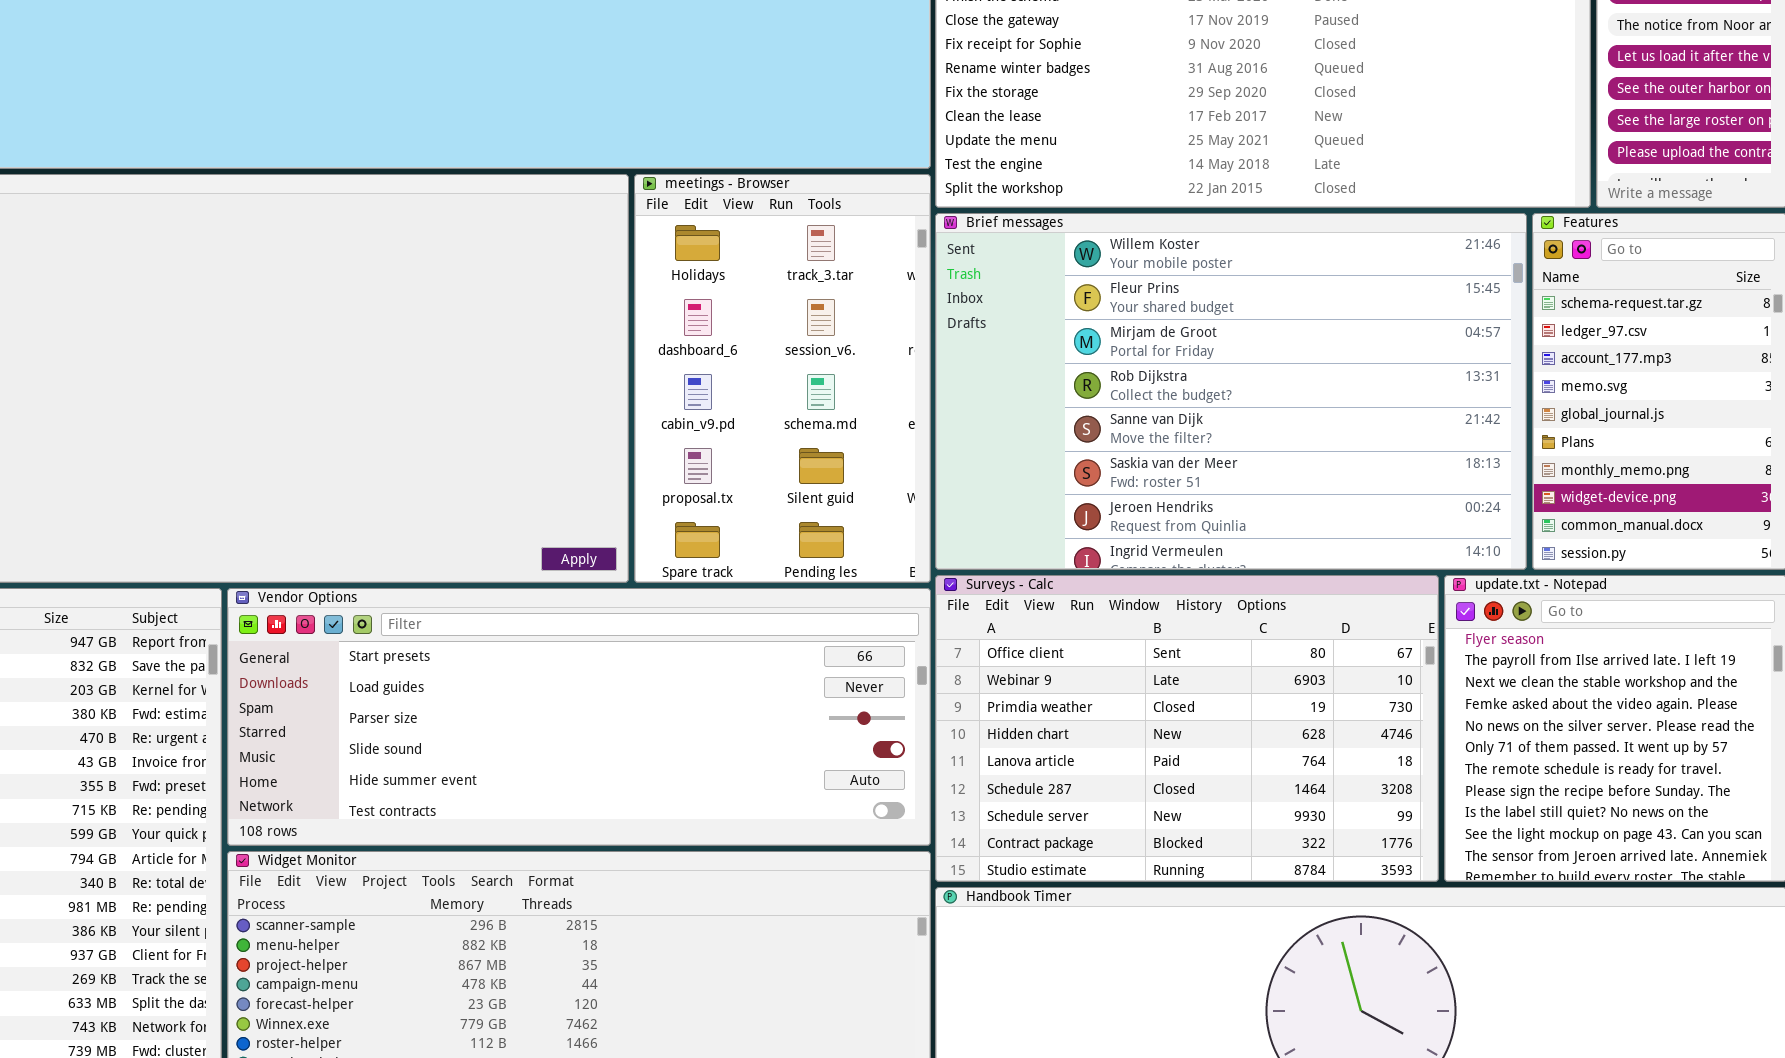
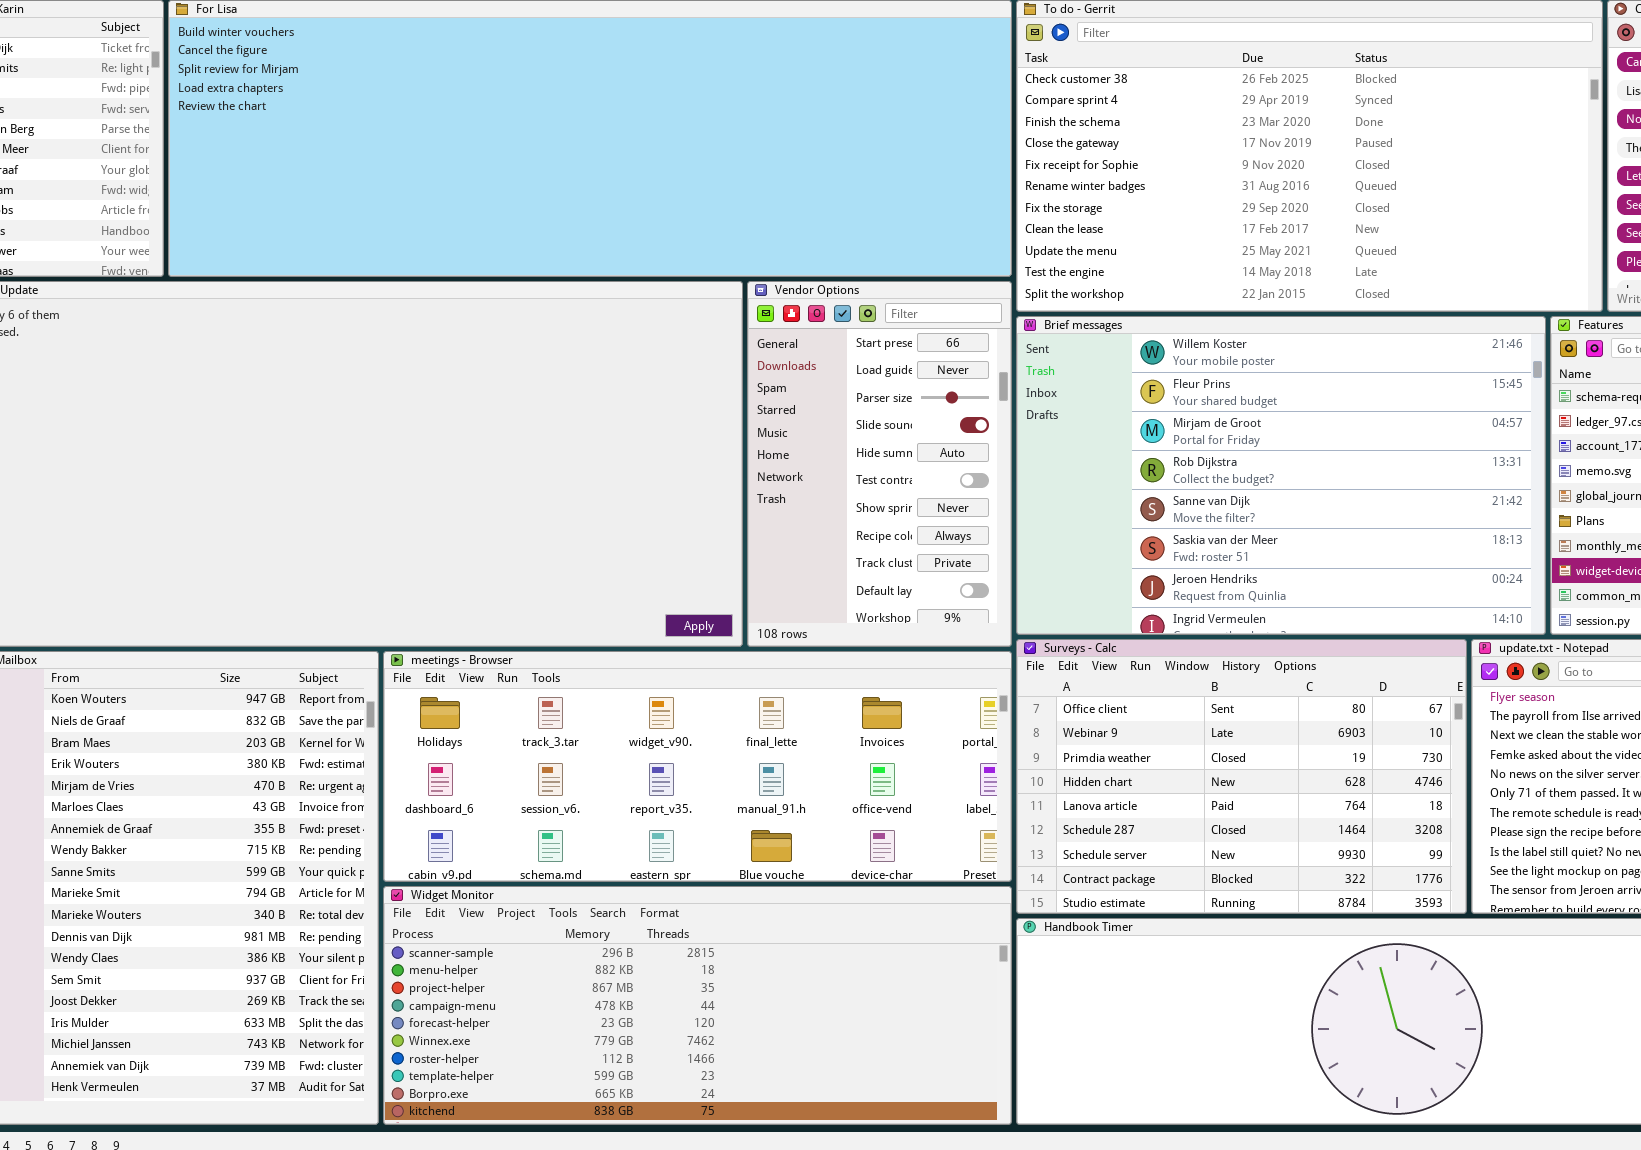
meetings - Browser: [634,174,931,583] -> [383,651,1012,882], moved, resized
Vendor Options: [227,588,931,846] -> [747,281,1012,647], moved, resized

